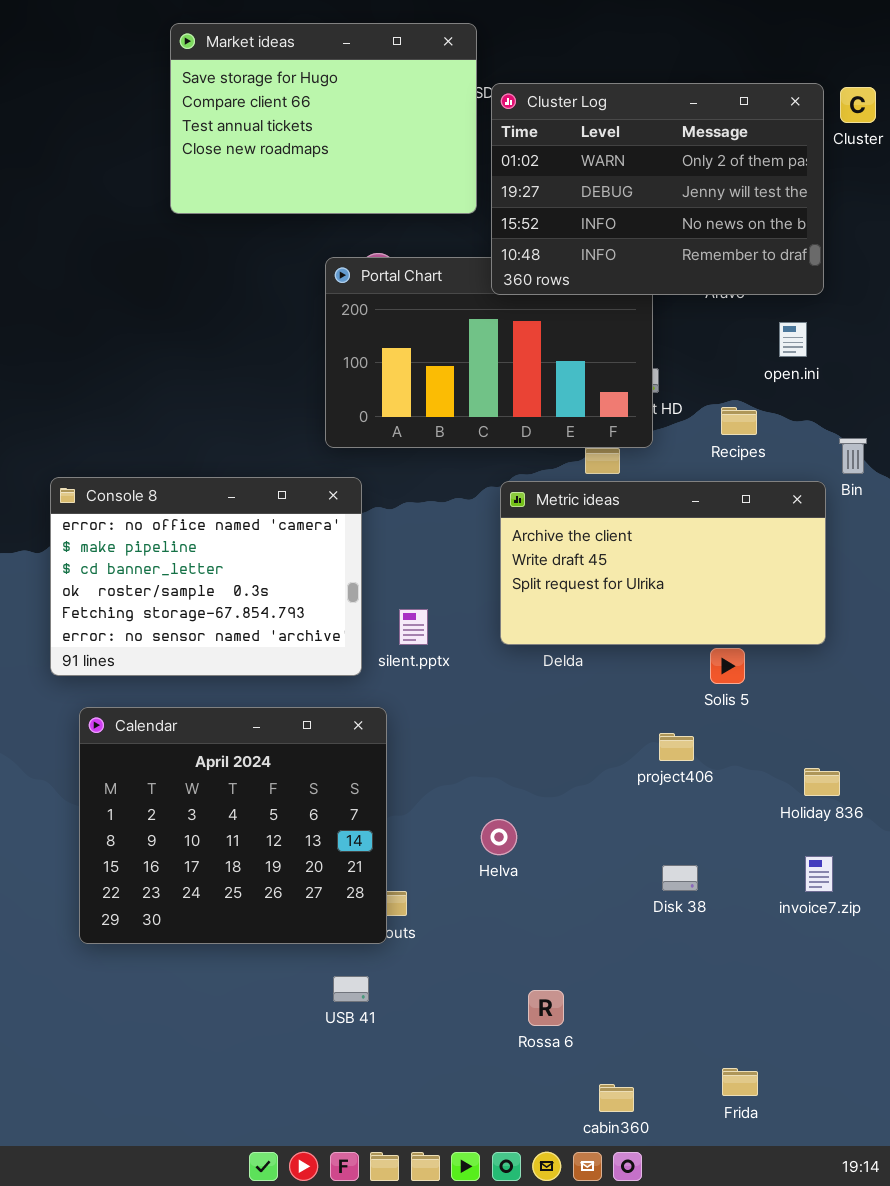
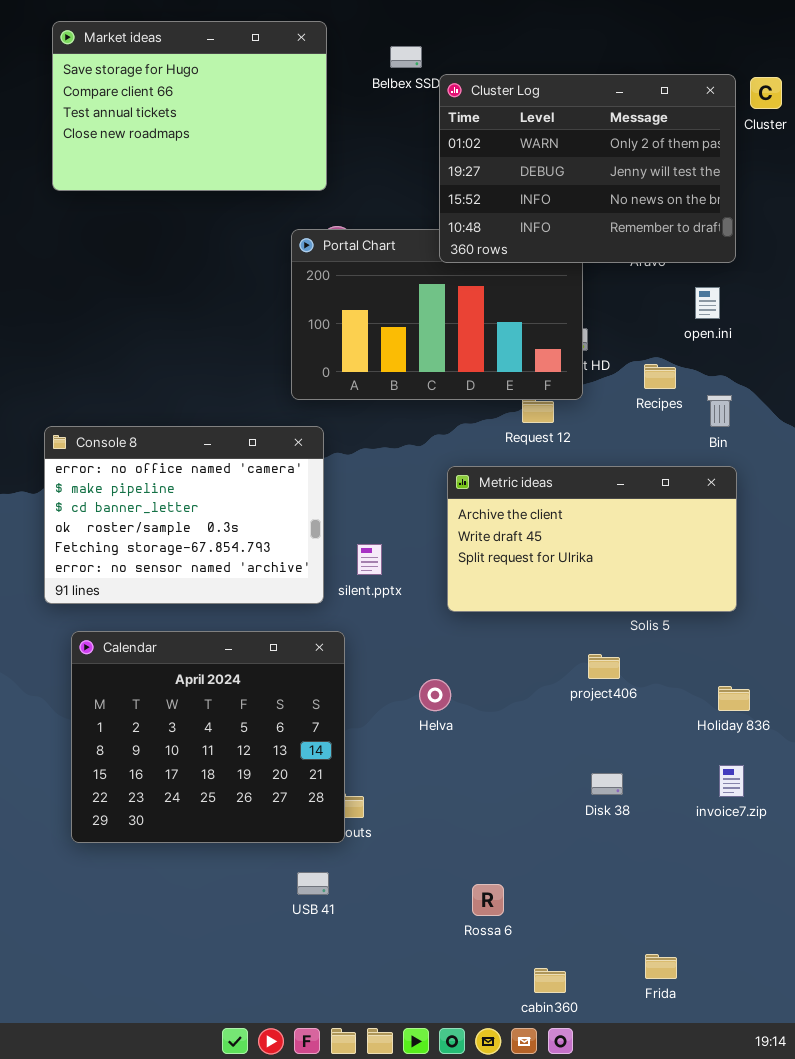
Market ideas: [170,23,477,214] -> [52,21,327,191], moved
Bin: [839,438,867,474] -> [707,395,732,427], moved
Metric ideas: [500,481,826,645] -> [447,466,737,612], moved
Helva: [481,819,517,855] -> [419,679,451,711], moved

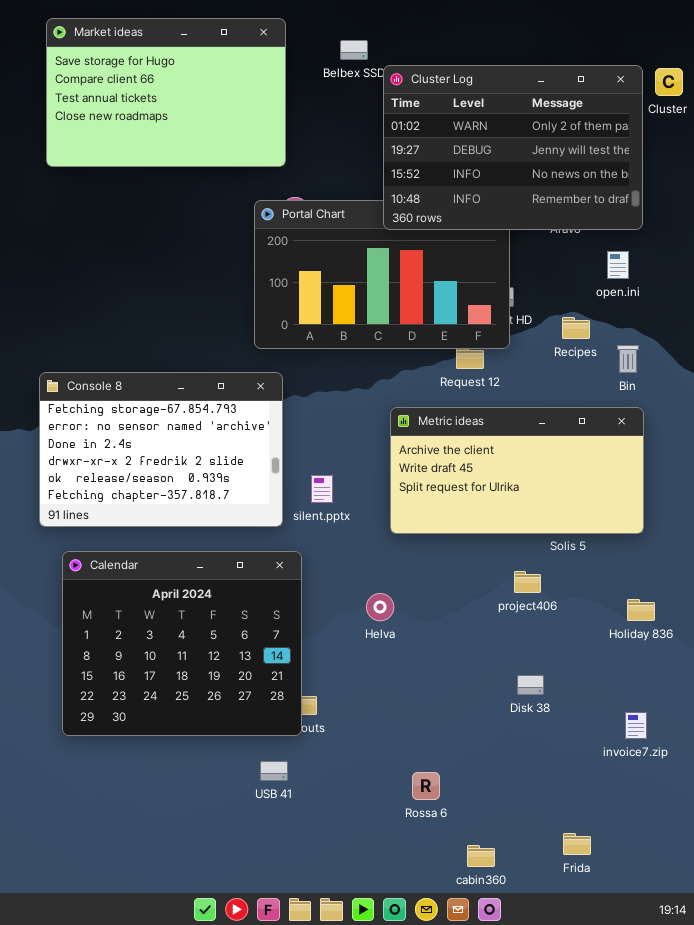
Console 8: [44,426,324,604] -> [39,372,283,527], scrolled down 4 rows
invoice7.zip: [719,765,744,797] -> [625,712,647,739], moved

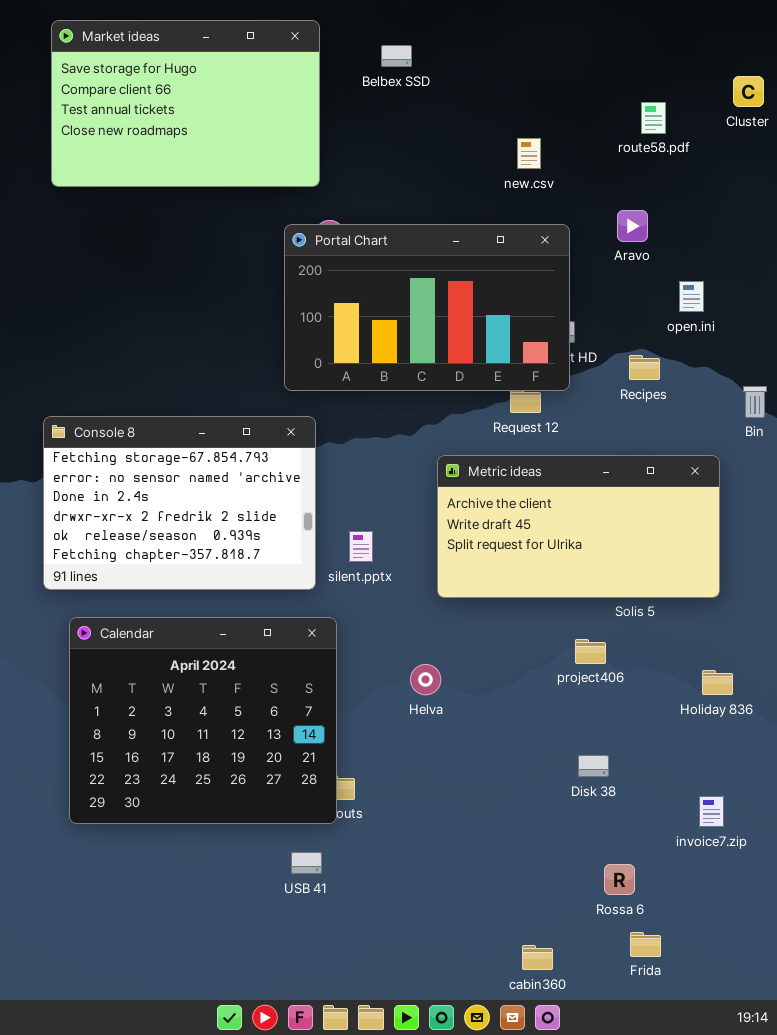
Cluster Log: [383,65,643,230] -> none, closed
Bin: [617,345,639,373] -> [743,386,767,418], moved
Rossa 6: [412,772,440,800] -> [604,864,635,895], moved

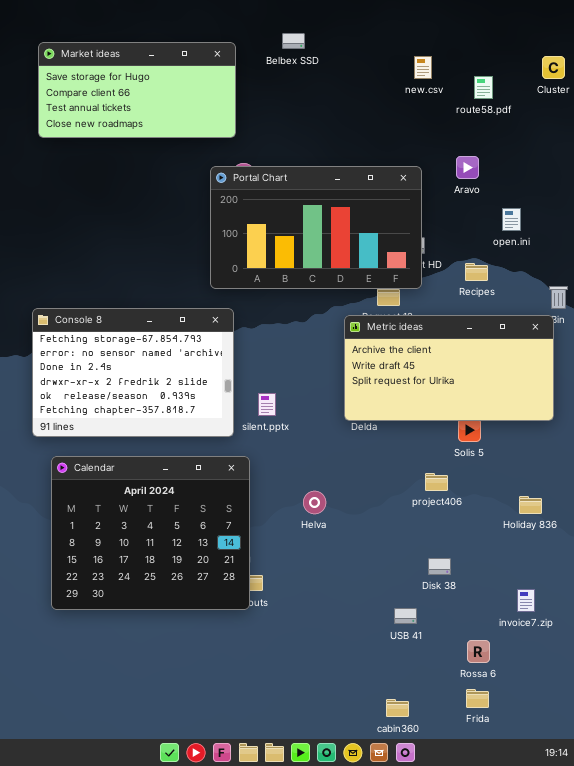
Market ideas: [51,20,320,187] -> [38,42,236,138], resized
new.csv: [517,138,541,169] -> [414,56,432,79], moved
Metric ideas: [437,455,720,598] -> [344,315,554,421], moved
USB 41: [291,852,322,874] -> [394,608,417,624], moved
Rossa 6: [604,864,635,895] -> [467,640,490,663], moved

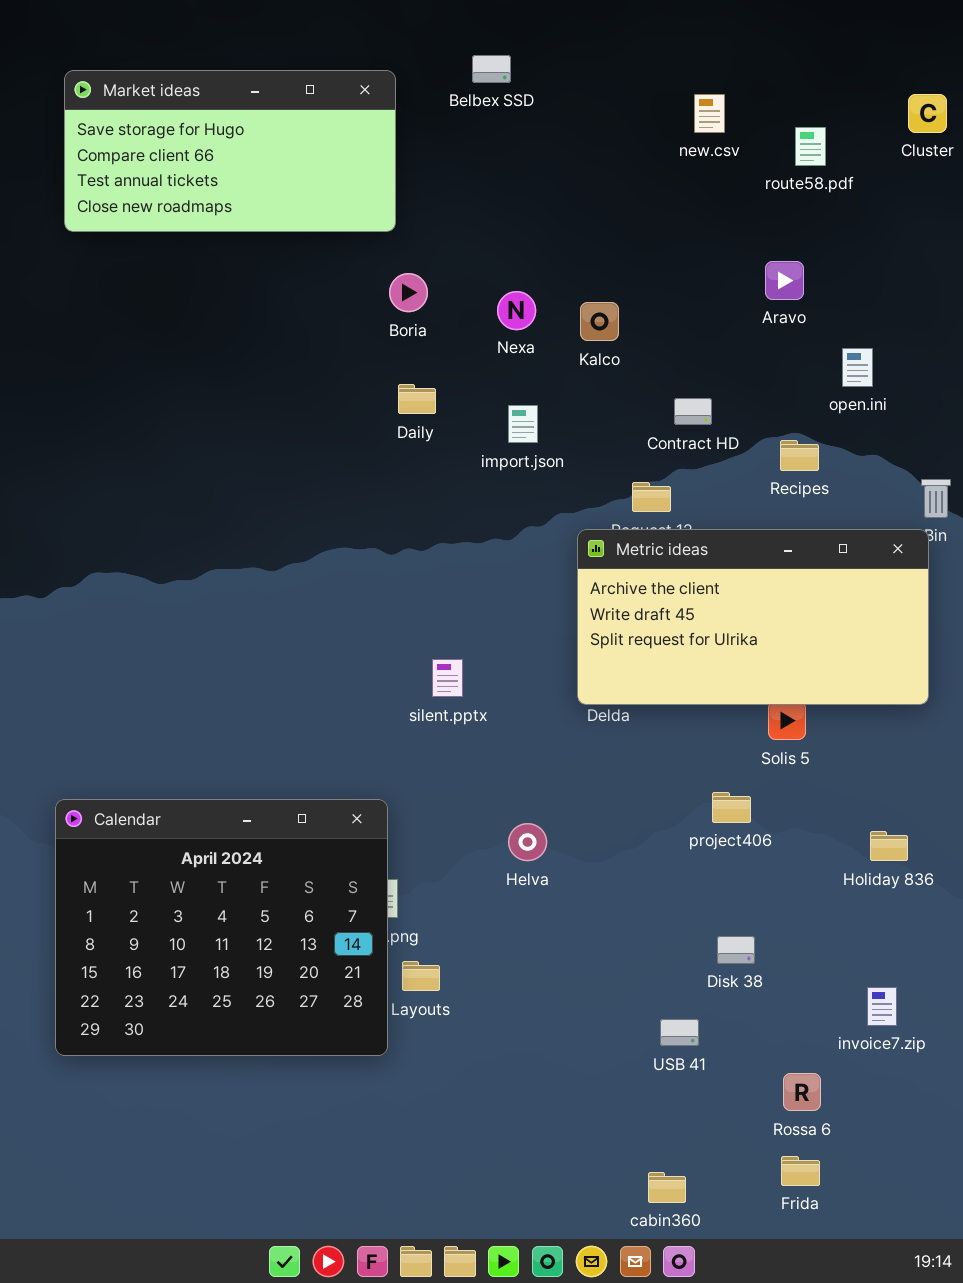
Portal Chart: [210,166,422,289] -> none, closed
Console 8: [32,308,234,437] -> none, closed
Calendar: [51,456,250,610] -> [55,799,388,1056], moved

